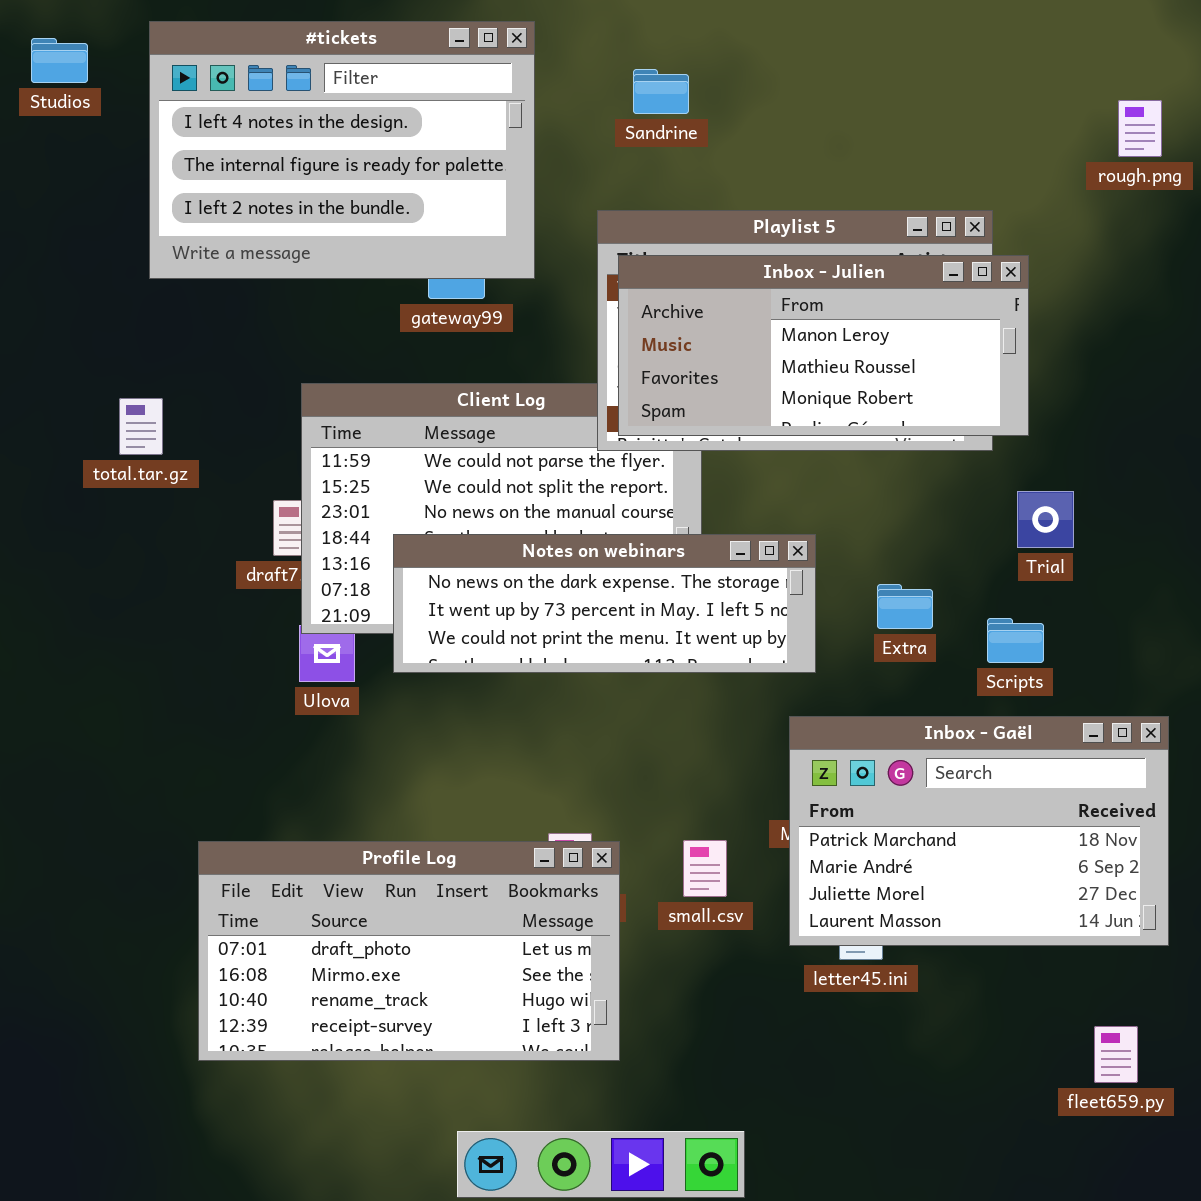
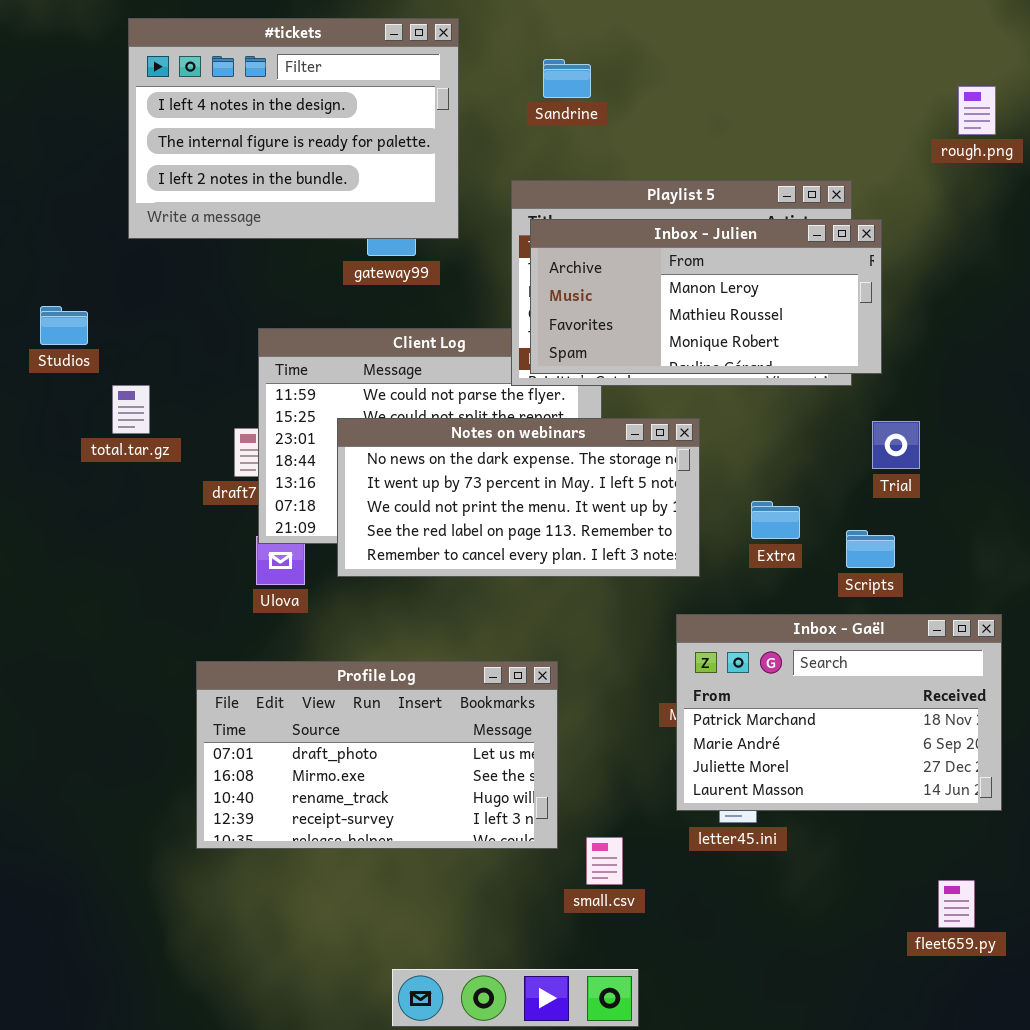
Studios: [31,38,88,83] -> [40,306,88,345], moved
total.tar.gz: [119,398,163,455] -> [112,385,150,434], moved
Notes on webinars: [393,534,816,673] -> [337,418,700,577], resized
small.csv: [683,840,727,897] -> [586,837,623,885], moved
Profile Log: [198,841,620,1061] -> [196,661,558,849], moved

